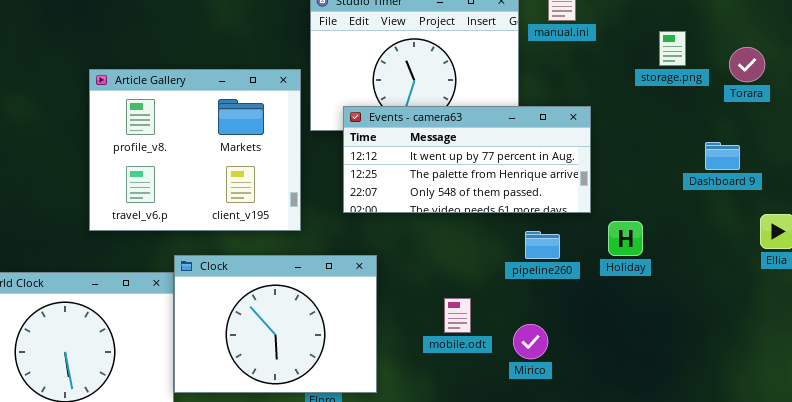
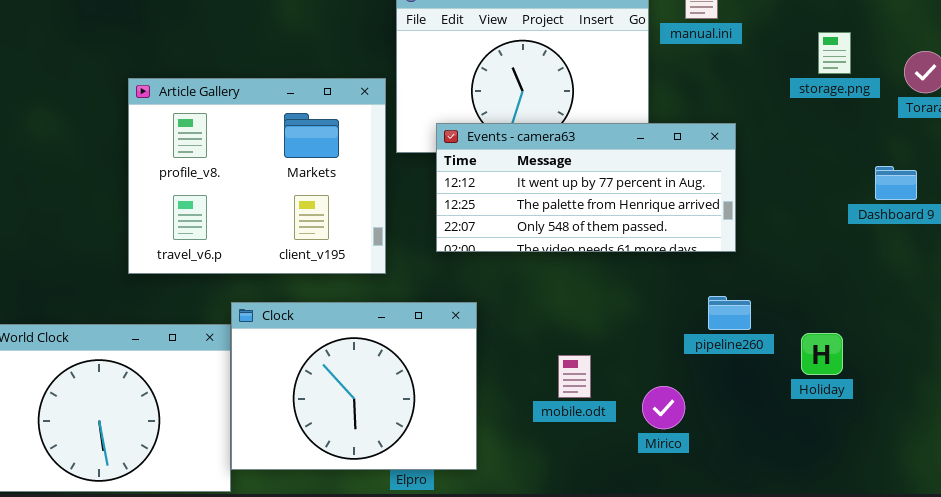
Holiday: [608,221,643,256] -> [801,333,843,375], moved
pipeline260: [525,231,560,259] -> [708,296,751,330], moved

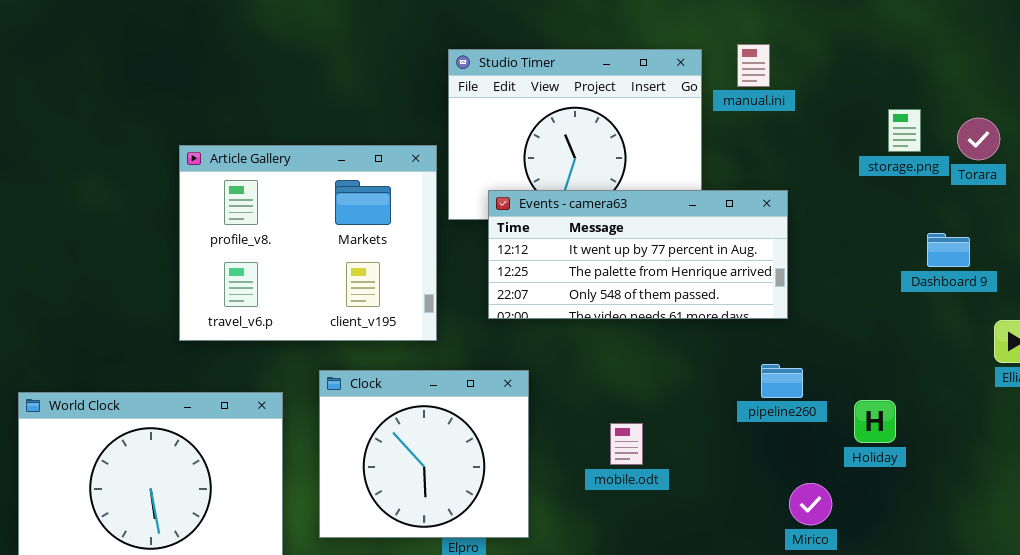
storage.png: [818,32,851,74] -> [888,109,921,152], moved
Clock: [231,302,477,470] -> [319,370,529,538], resized
Mirico: [642,386,685,429] -> [789,483,832,525], moved

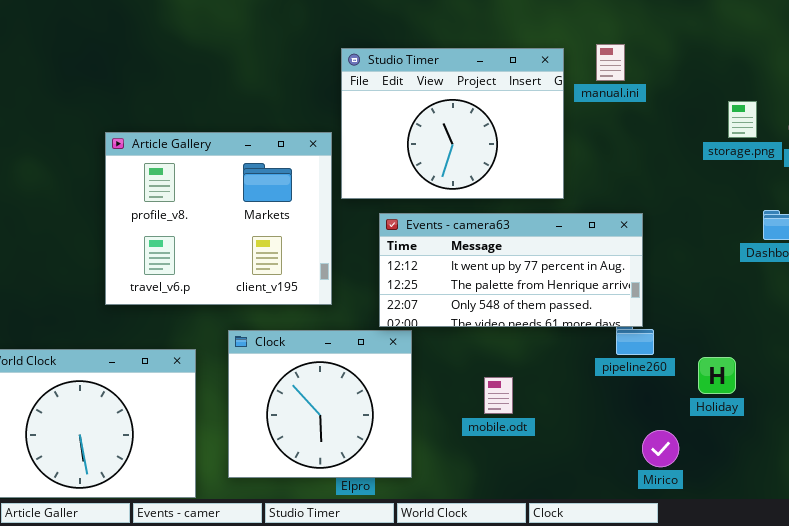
Events - camera63: [488,190,788,319] -> [379,213,643,327], moved

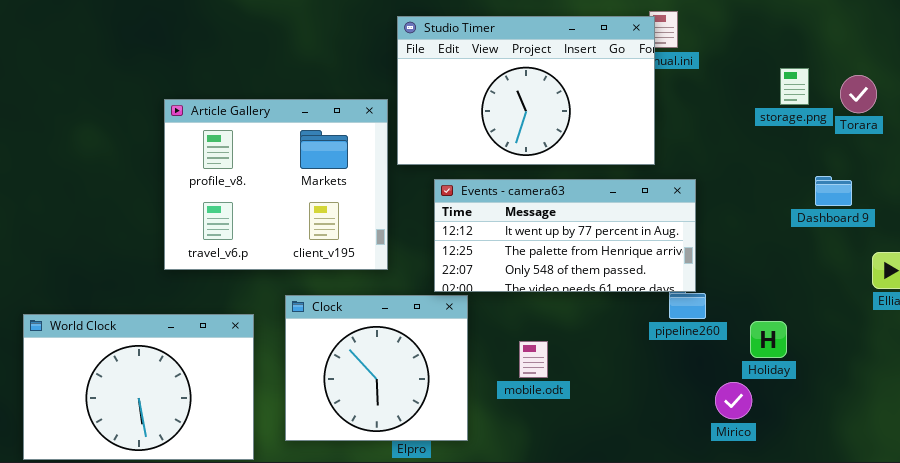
Studio Timer: [341,48,564,199] -> [397,16,655,165], resized
mobile.odt: [484,377,513,414] -> [519,341,548,378], moved
Mirico: [642,430,679,467] -> [715,382,752,419], moved

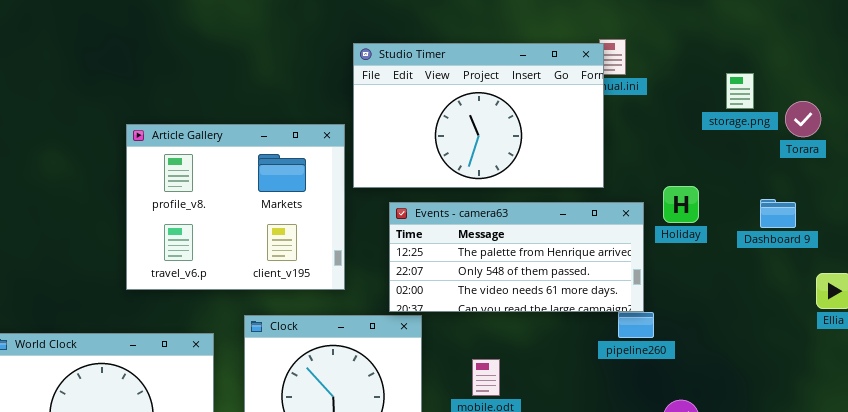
storage.png: [780,68,809,105] -> [726,73,754,109], moved
Events - camera63: [434,179,696,292] -> [389,202,644,312], scrolled down 1 row
Holiday: [750,321,787,358] -> [663,186,699,223], moved

